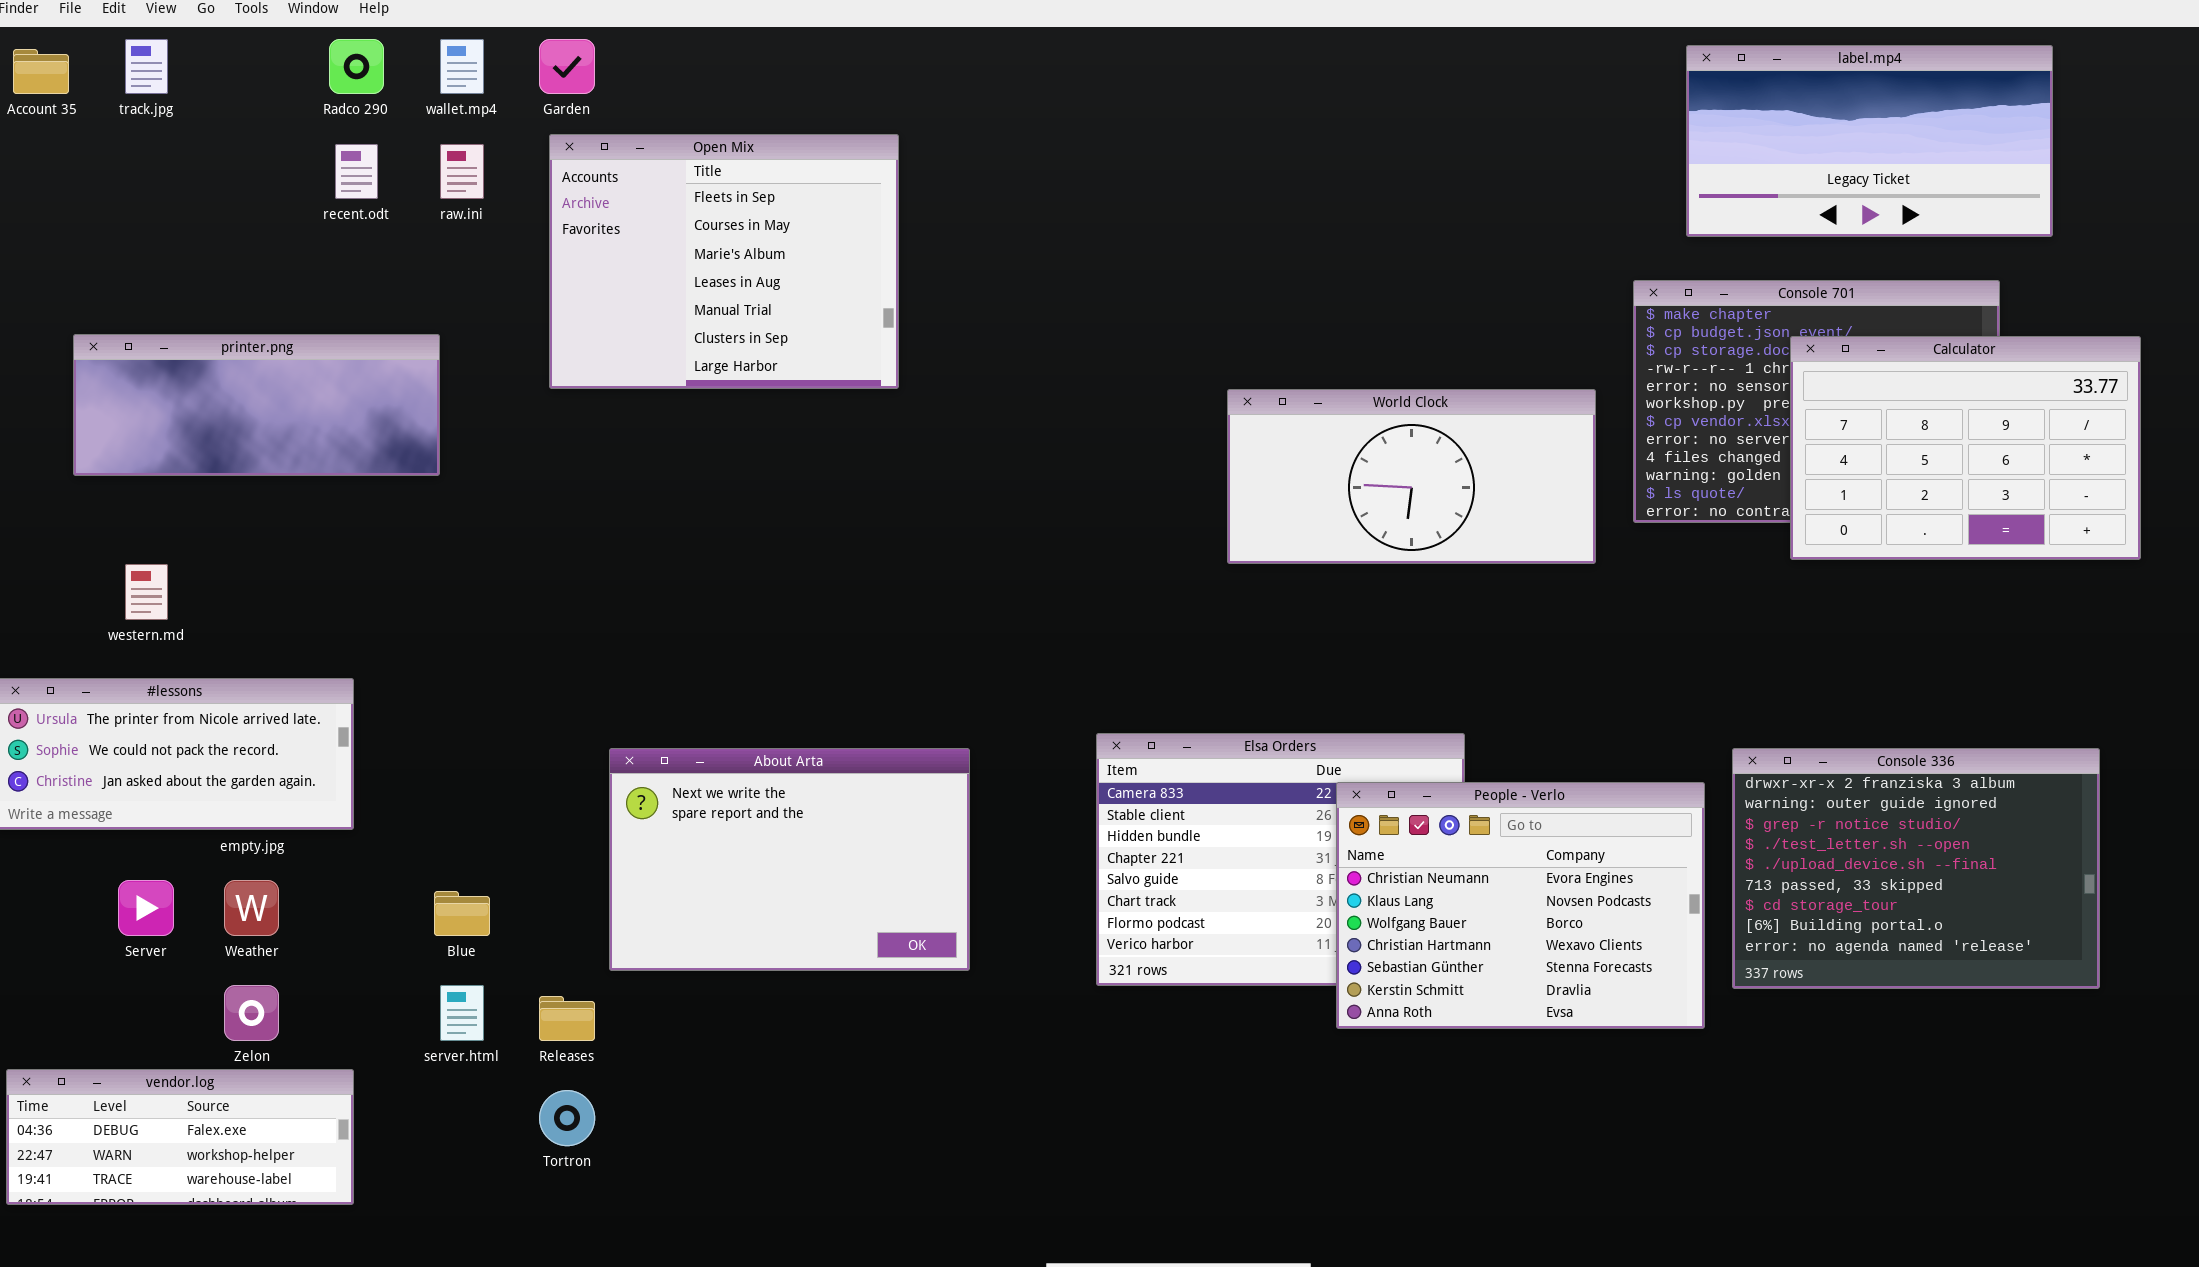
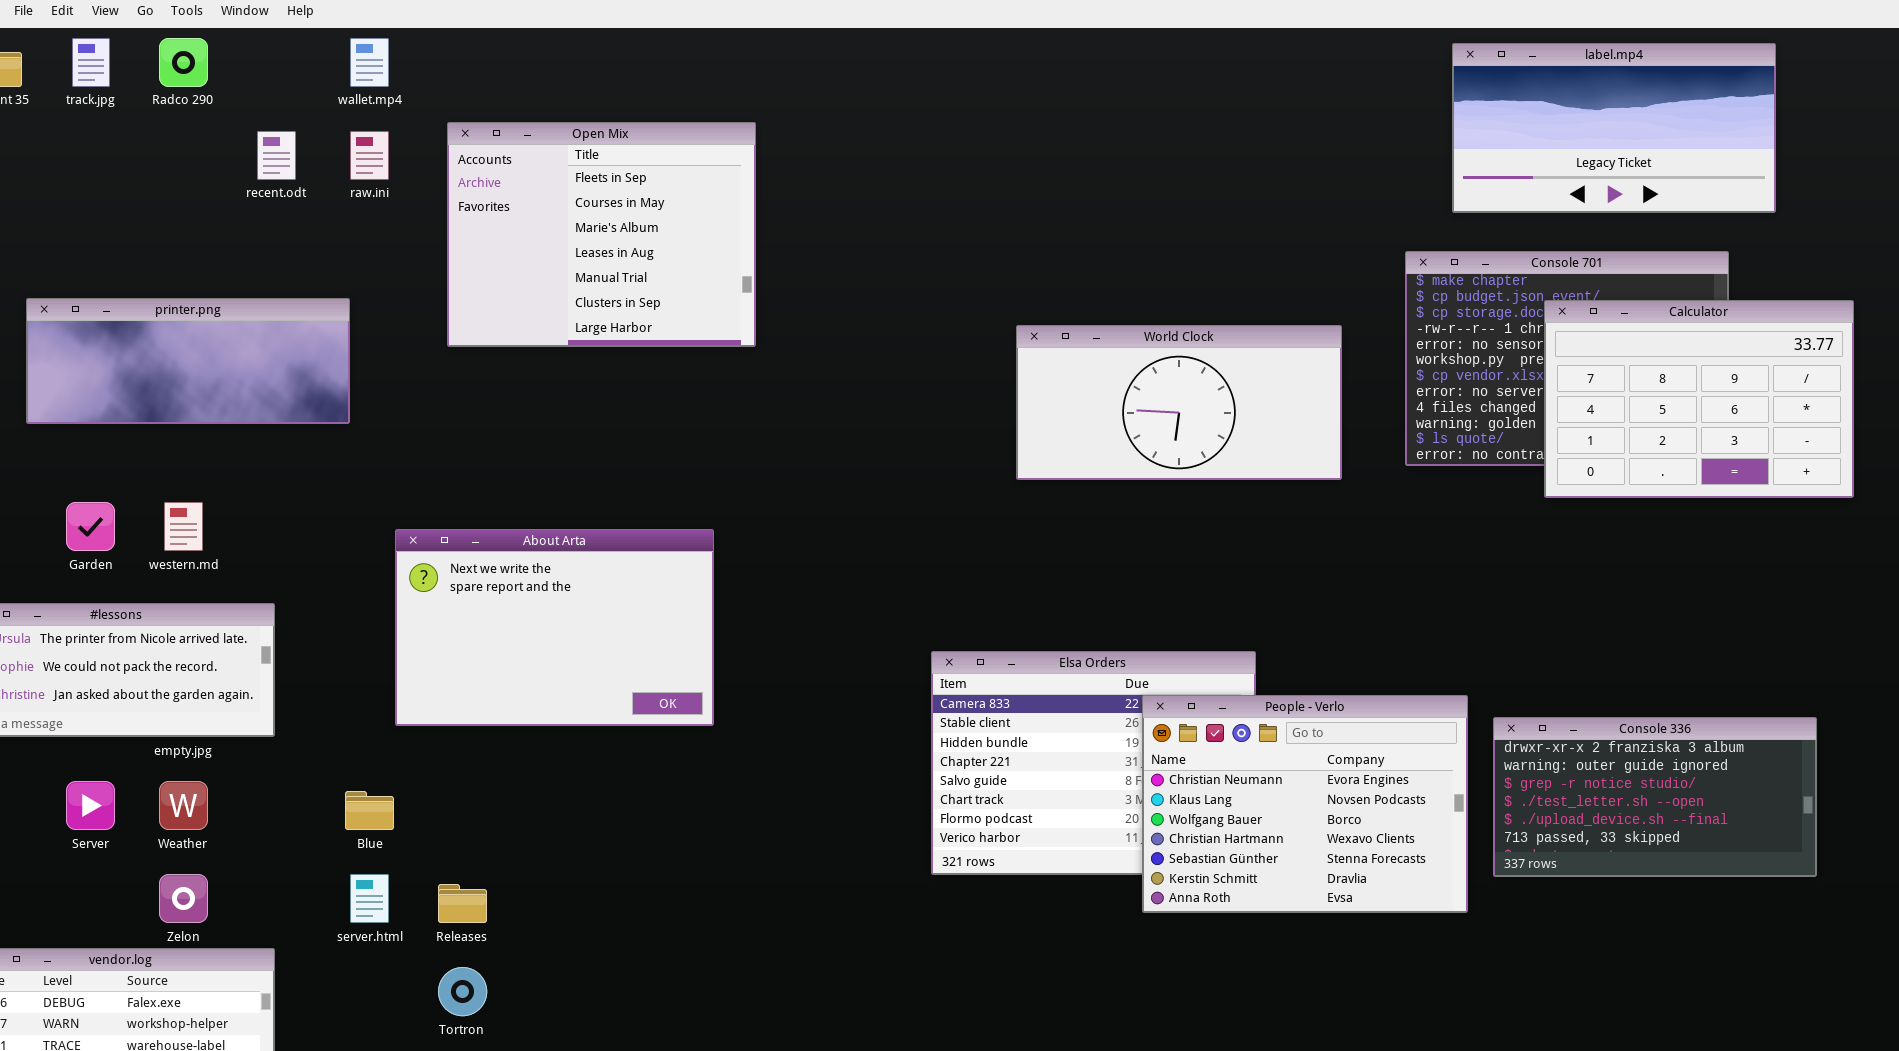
Radco 290: [329,39,384,94] -> [159,38,208,87], moved
Garden: [539,39,595,94] -> [66,502,115,551], moved
World Clock: [1227,389,1596,564] -> [1016,325,1342,480], moved
western.md: [125,564,168,620] -> [164,502,203,551], moved
About Arta: [609,748,970,971] -> [395,529,714,726], moved
Console 336: [1732,748,2100,989] -> [1493,717,1817,877], resized

